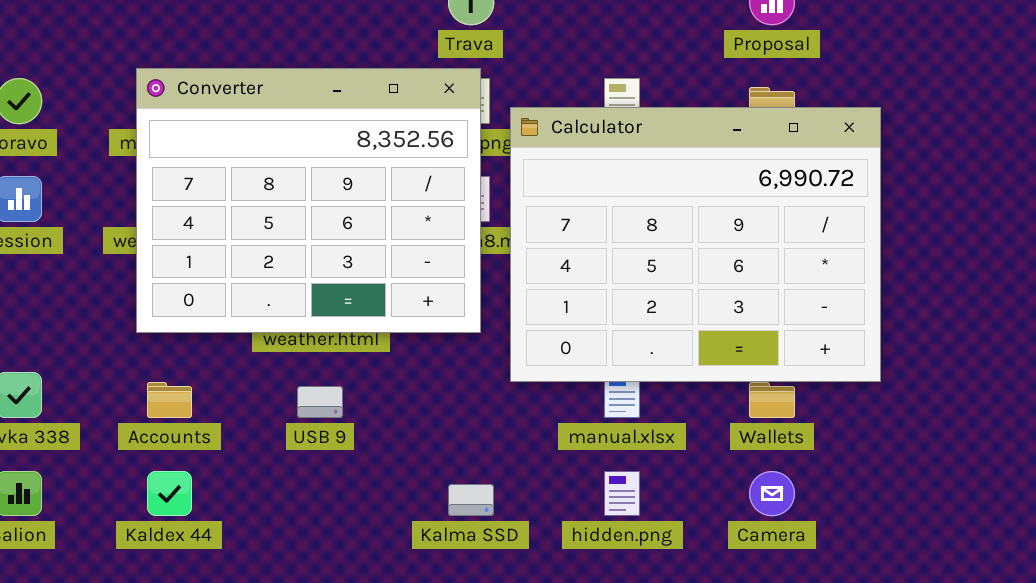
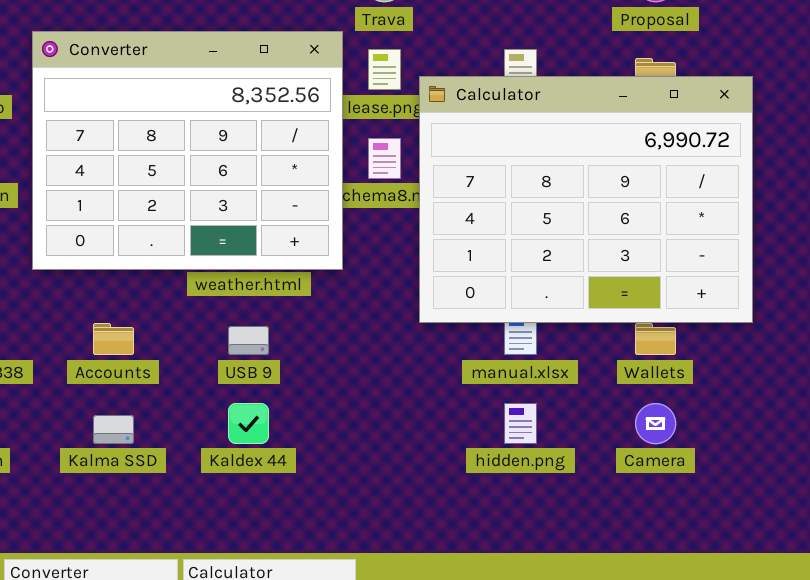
Converter: [136,68,481,333] -> [32,31,343,270], moved
Kaldex 44: [147,471,192,516] -> [228,403,269,444], moved
Kalma SSD: [448,484,494,516] -> [93,415,134,444], moved

